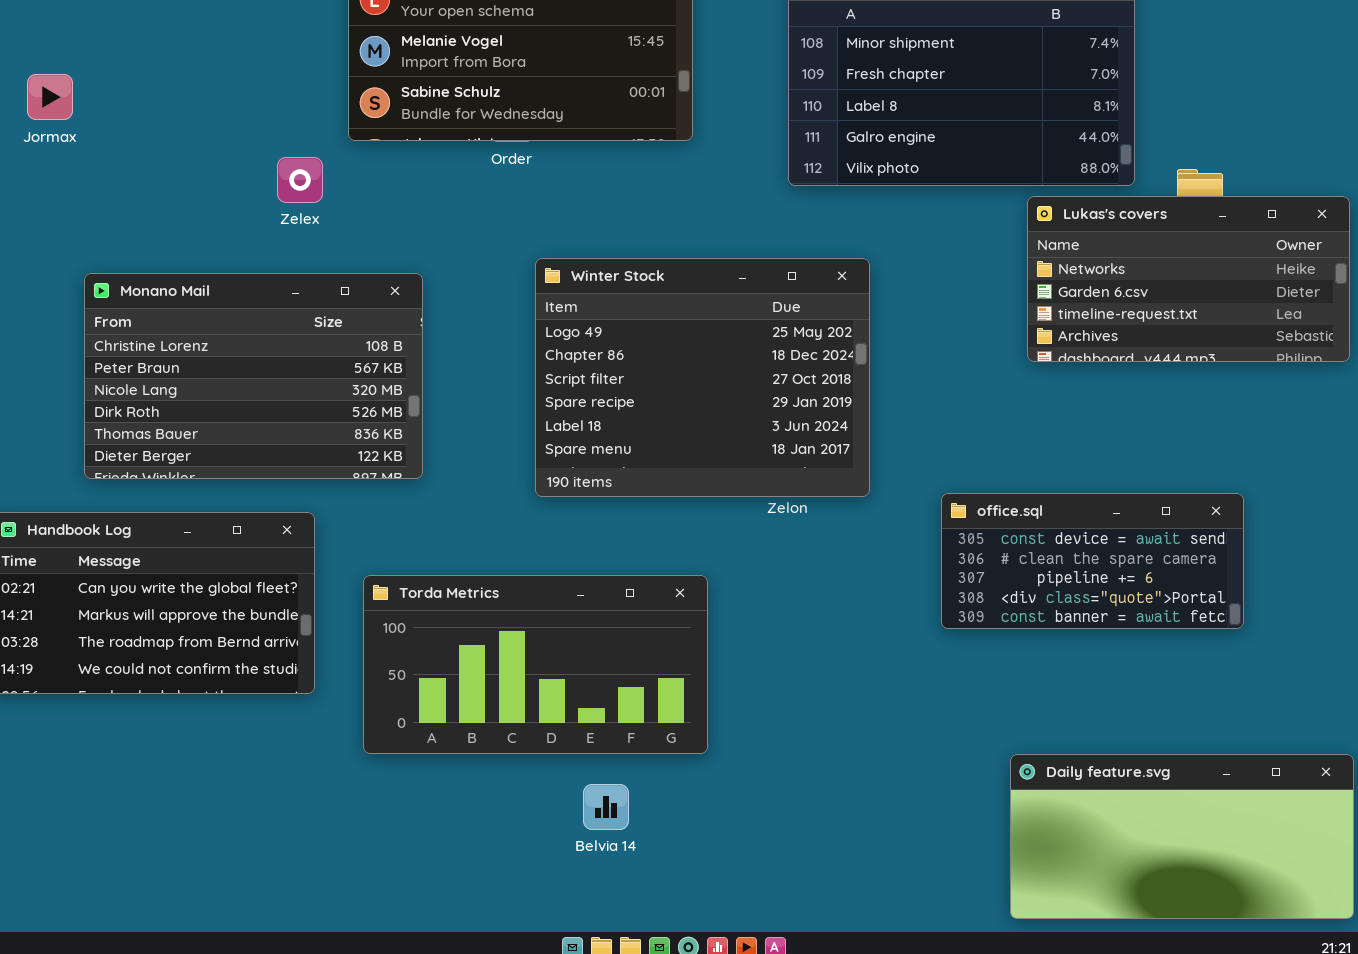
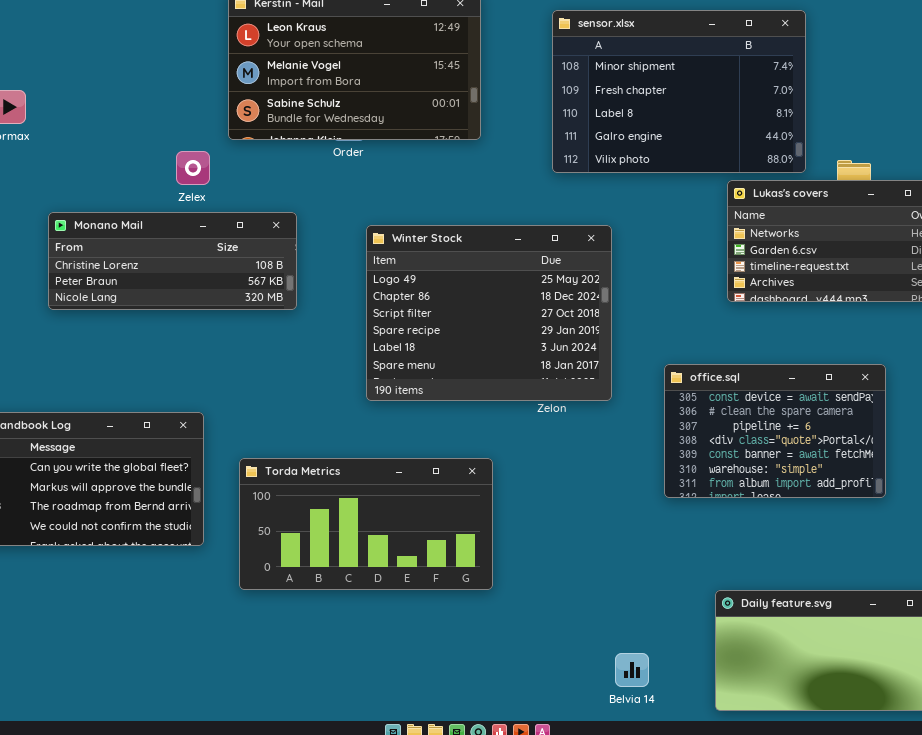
Monano Mail: [84,273,423,479] -> [48,212,297,310], moved, resized
office.sql: [941,493,1244,629] -> [664,364,886,498], resized
Belvia 14: [583,784,629,830] -> [615,653,649,687], moved

